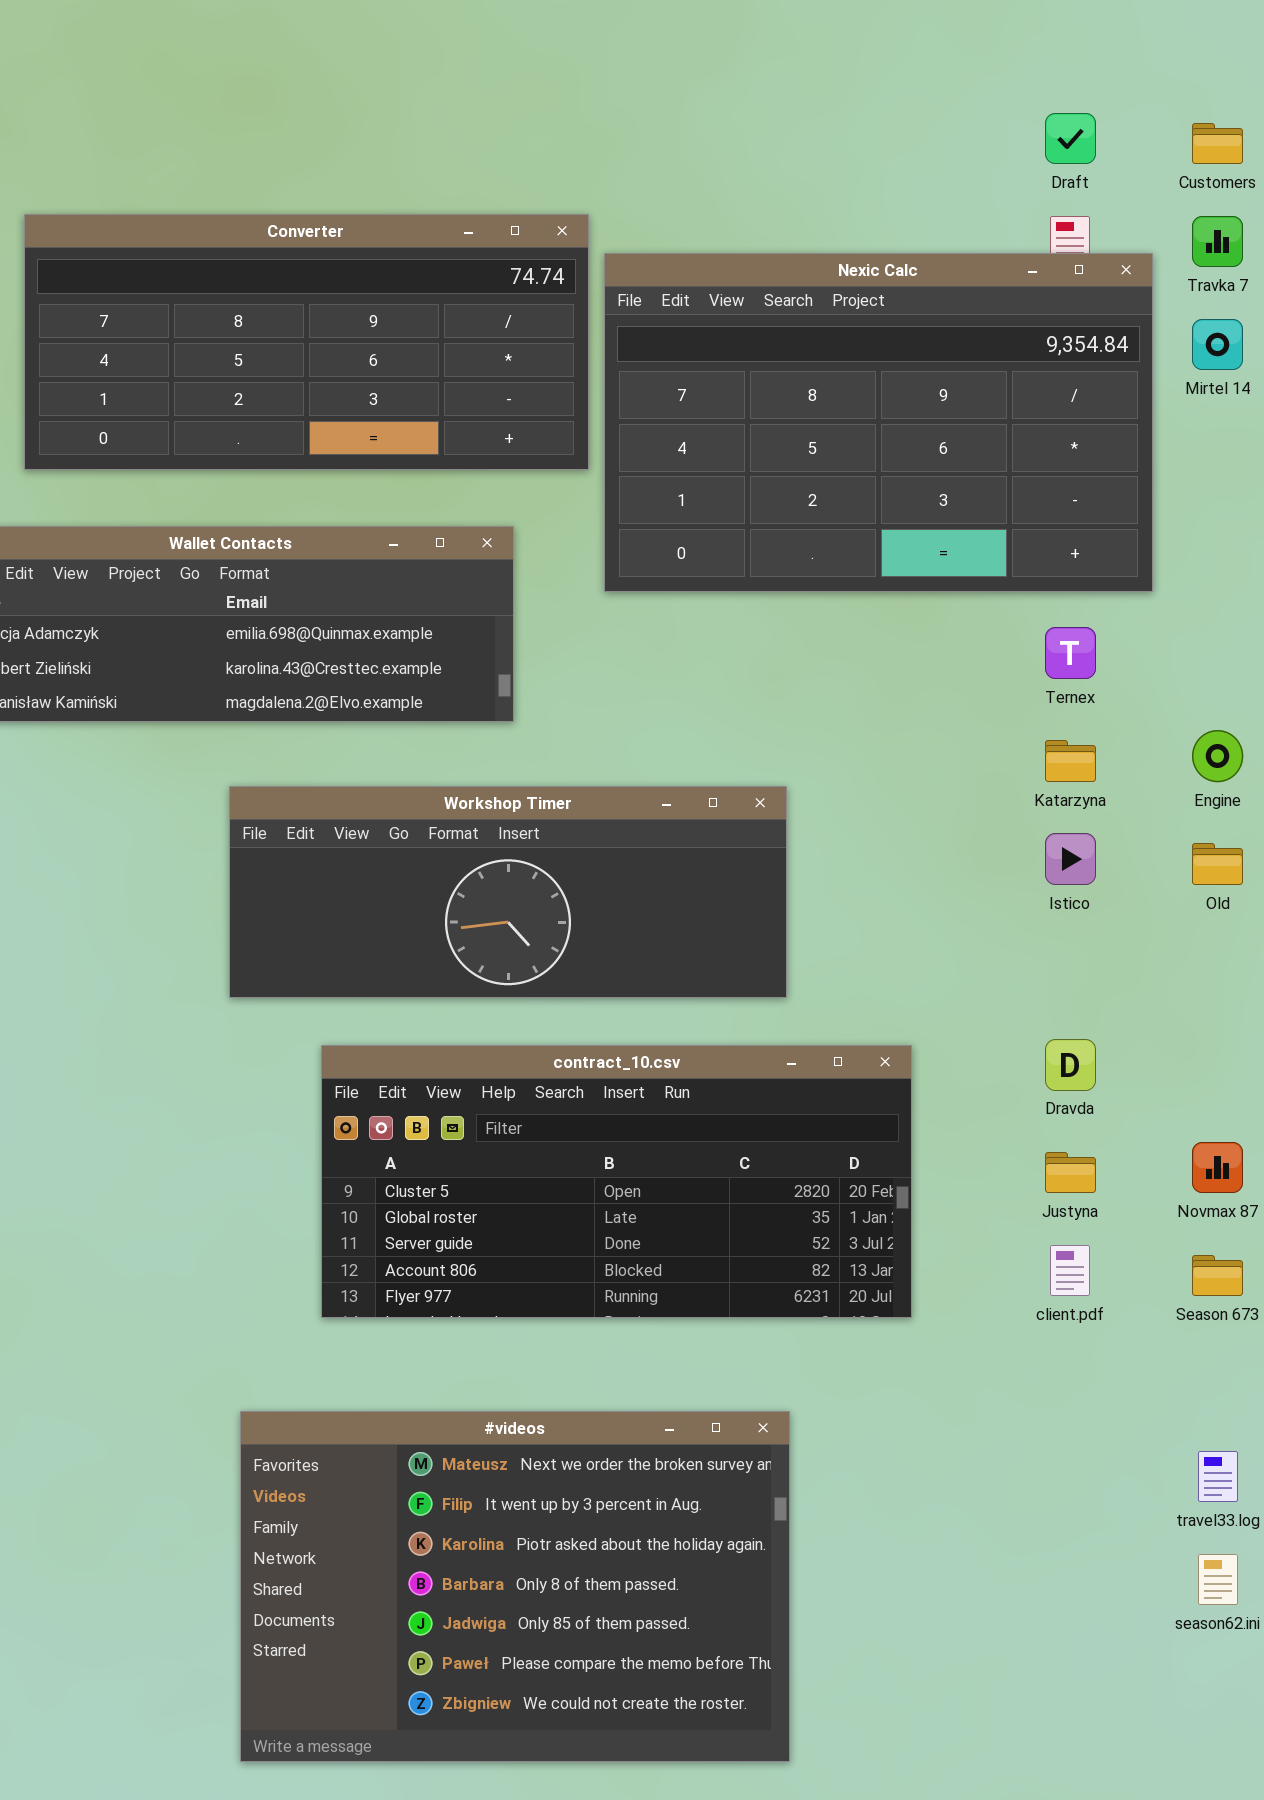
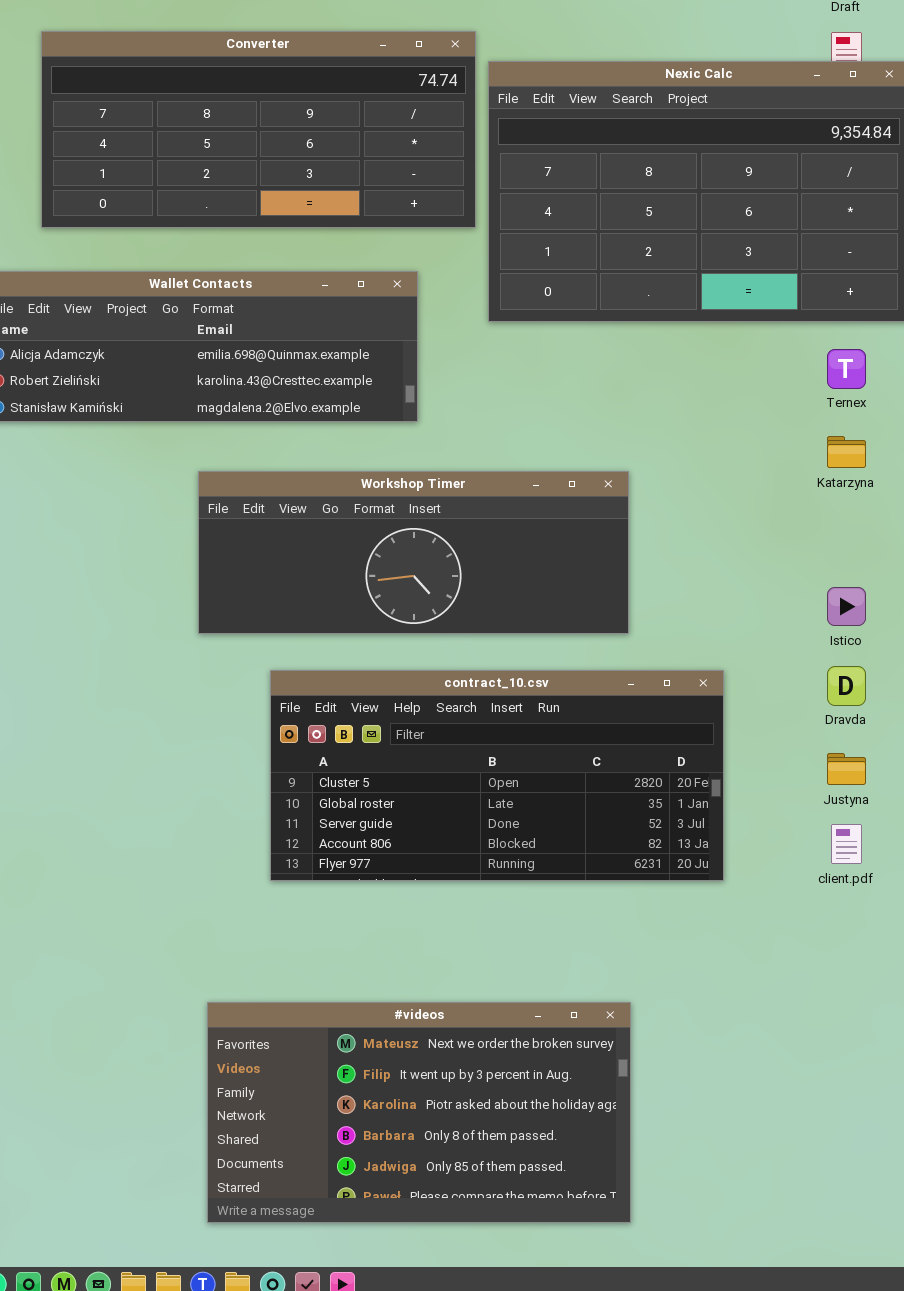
Istico: [1045,833,1096,885] -> [827,587,866,626], moved
#videos: [240,1411,790,1762] -> [207,1002,631,1223], resized

